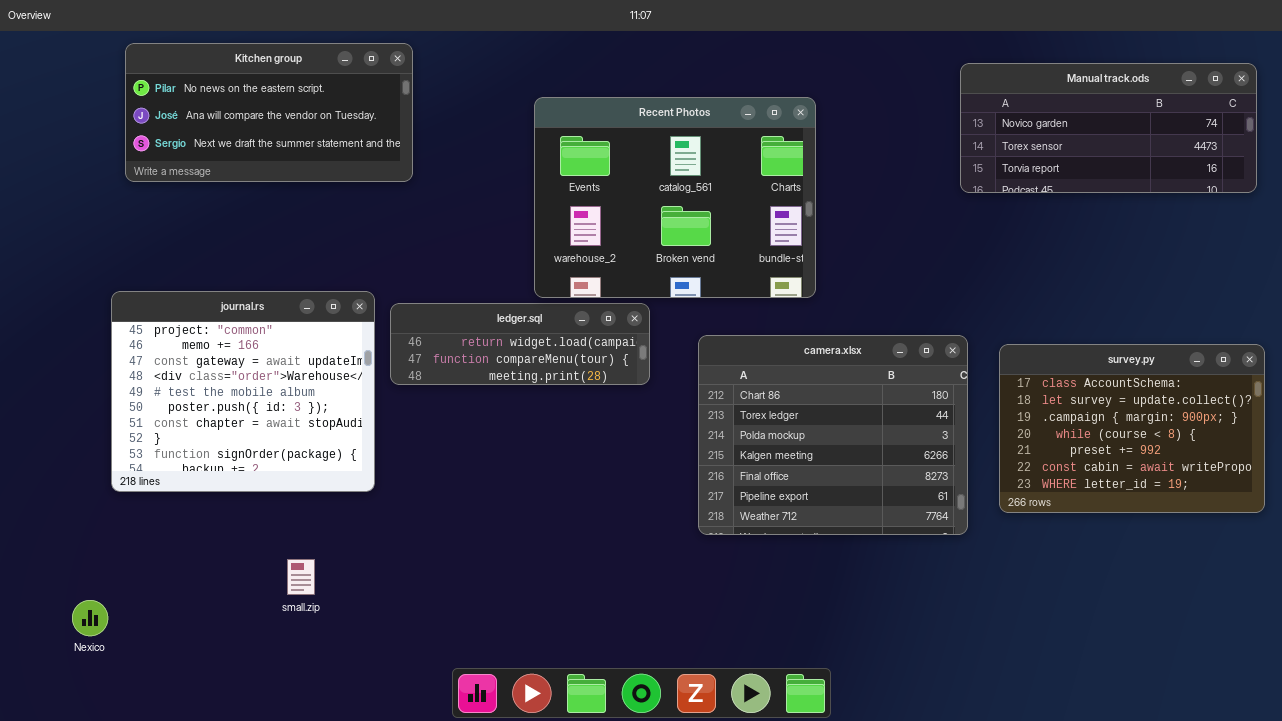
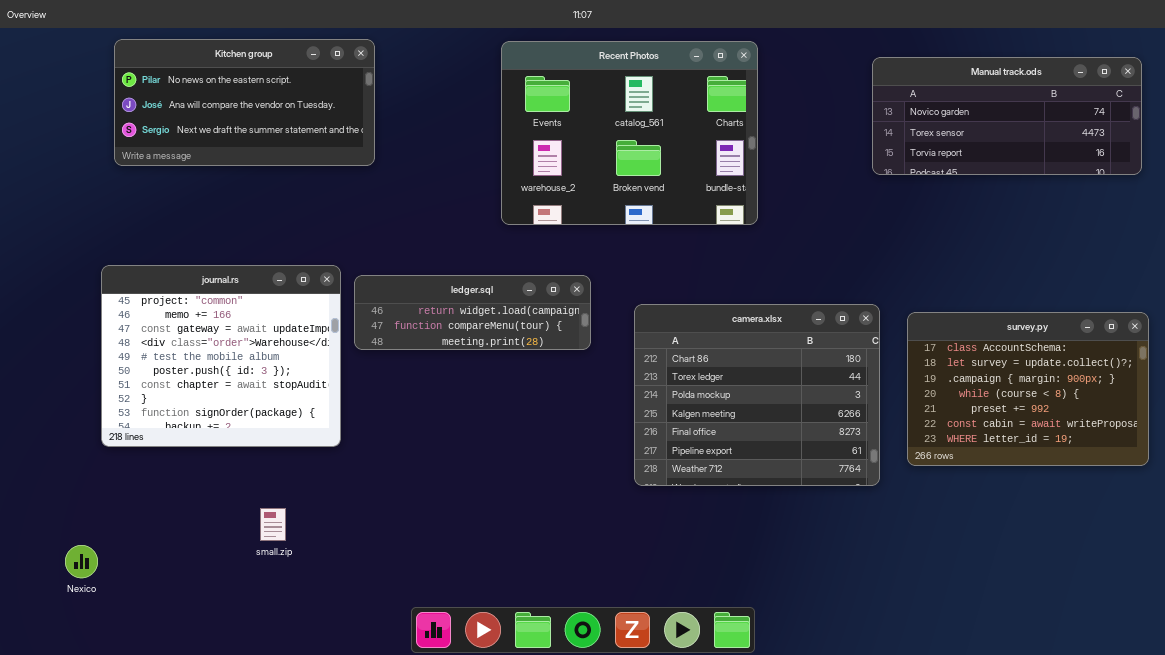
Recent Photos: [534,97,816,298] -> [501,41,758,225], moved

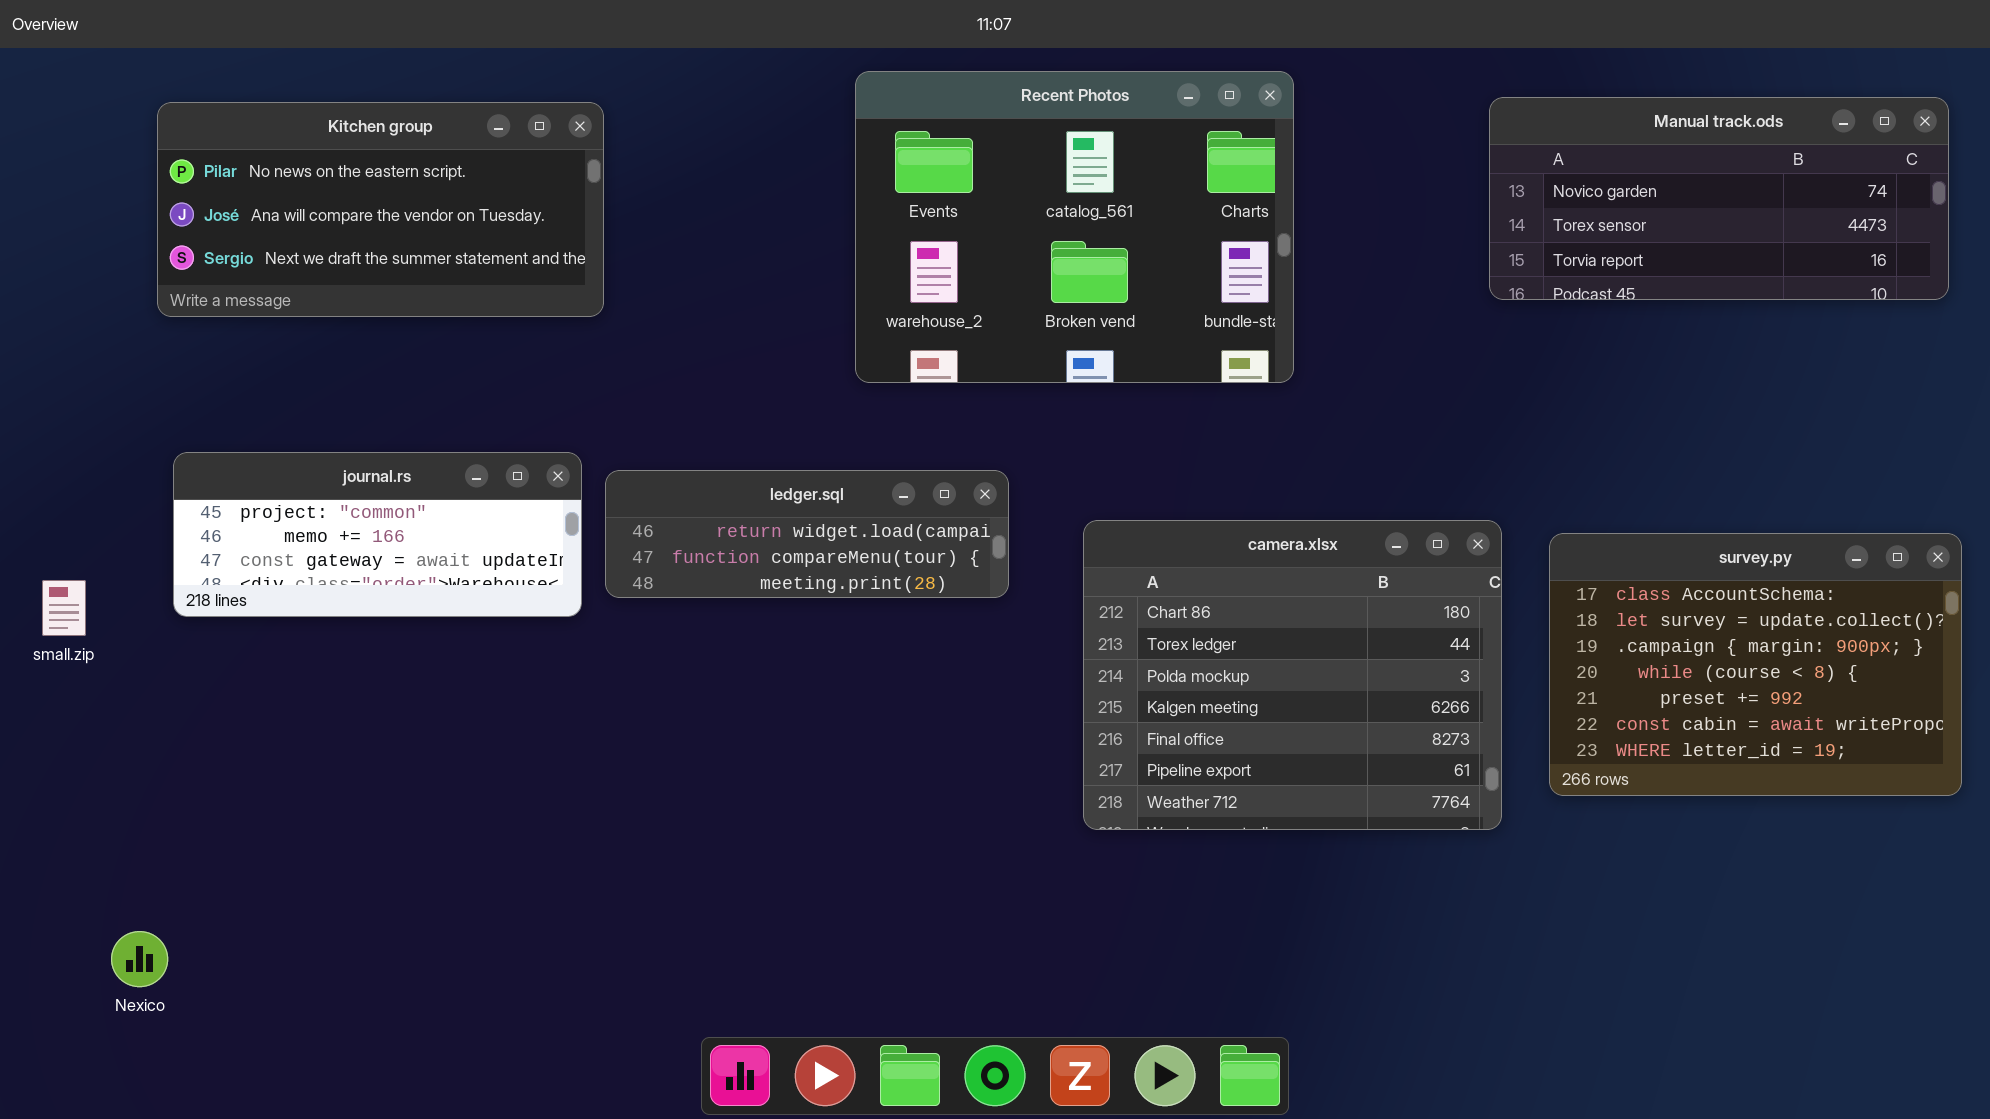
Kitchen group: [114,39,375,166] -> [157,102,604,317], moved
journal.rs: [101,265,341,447] -> [173,452,582,617], resized
small.zip: [260,508,286,541] -> [42,580,86,636], moved

